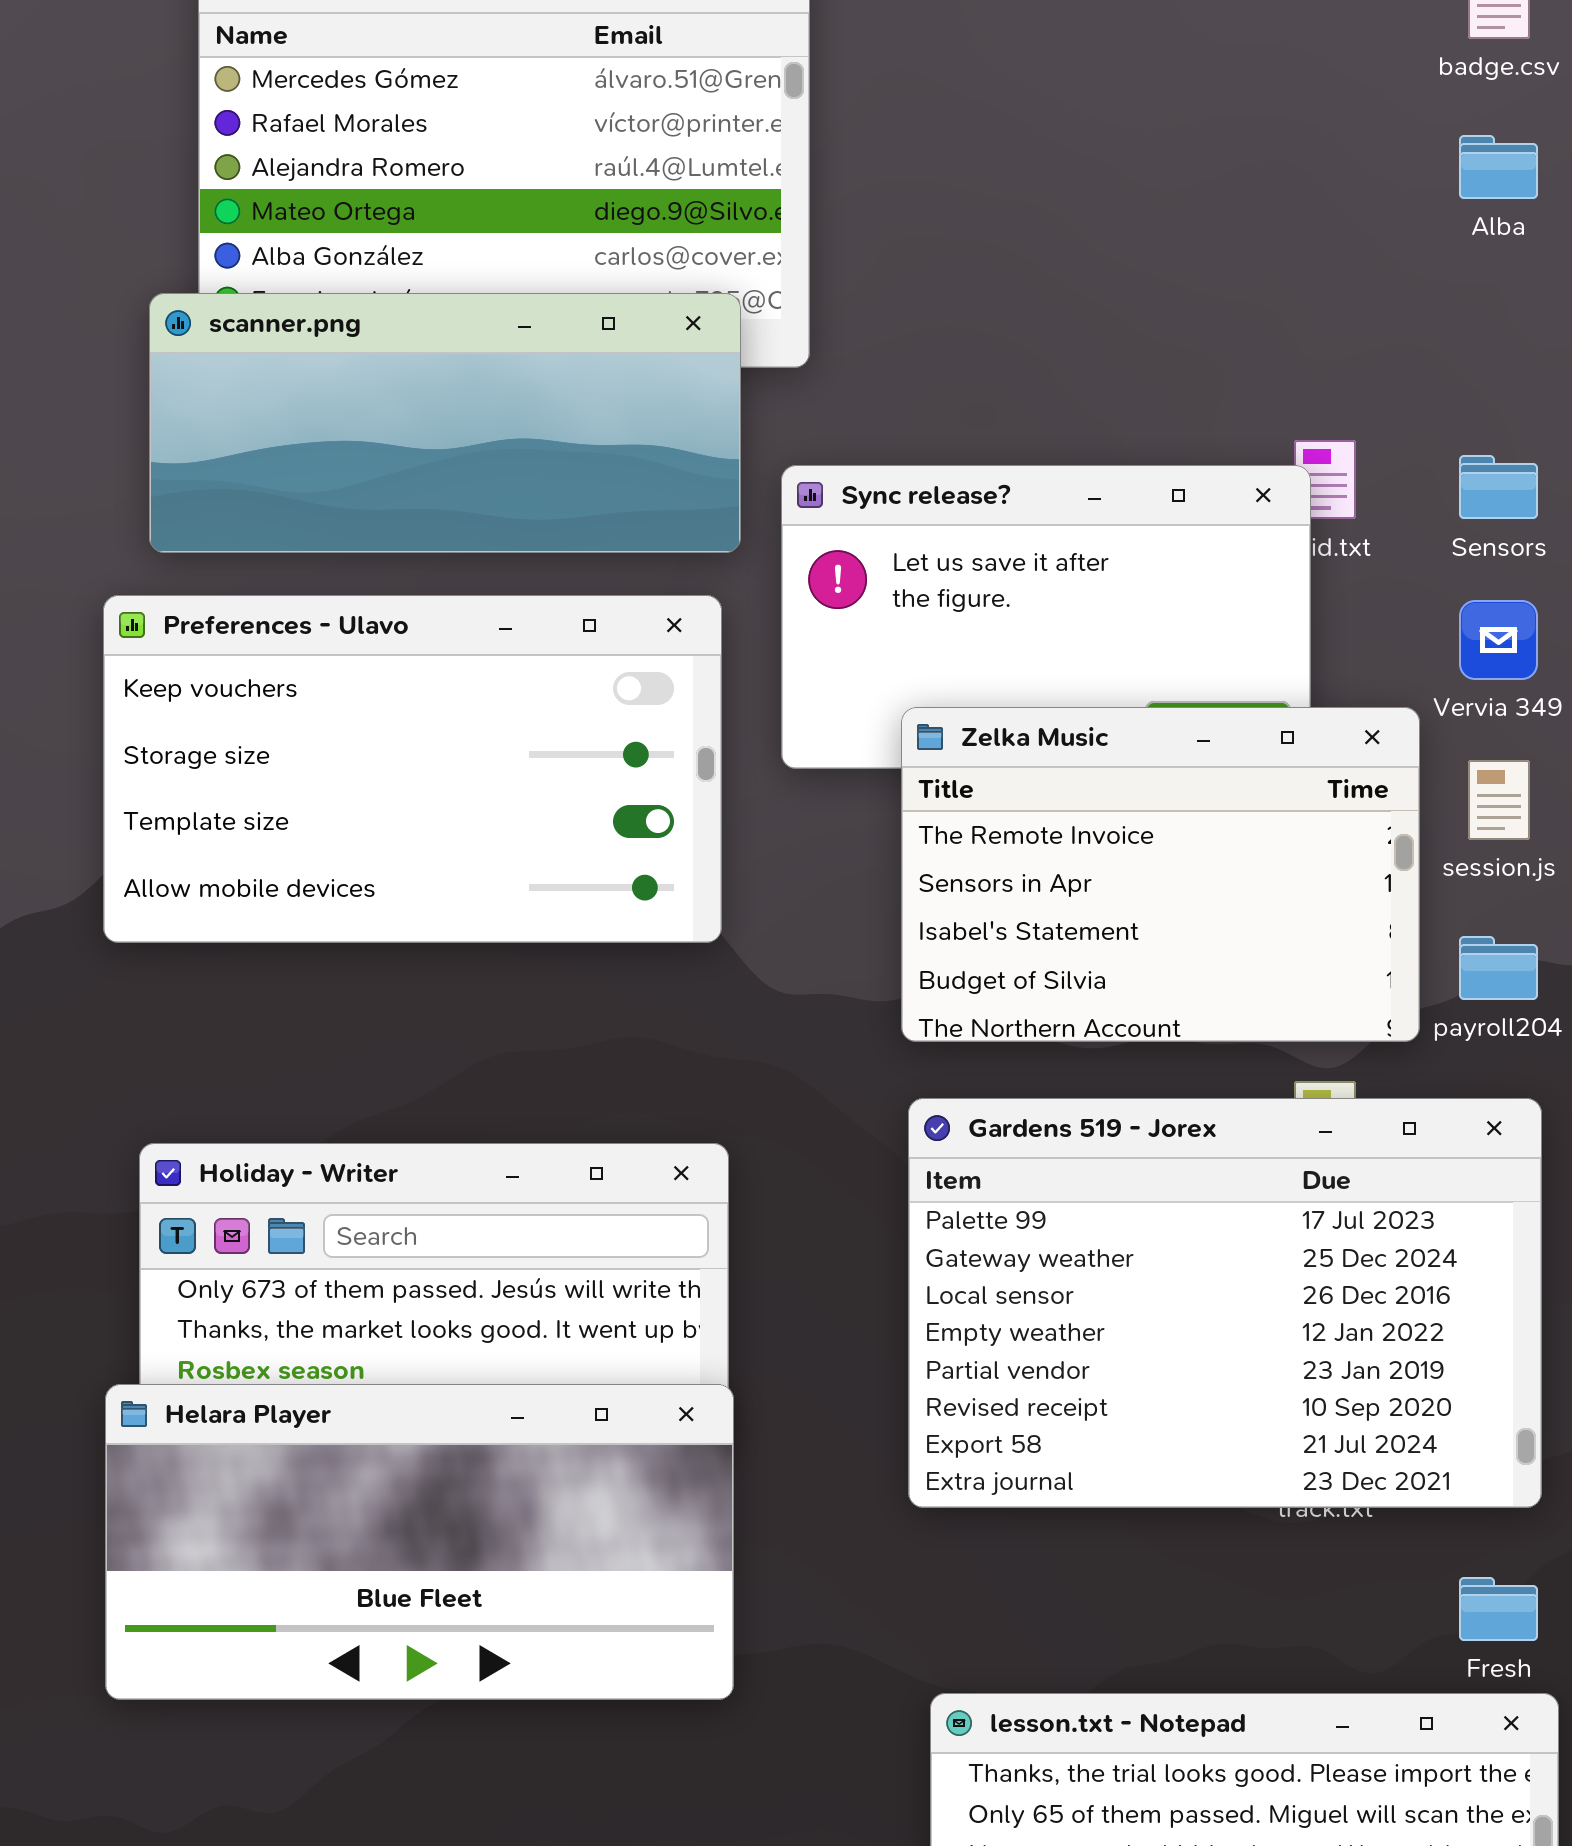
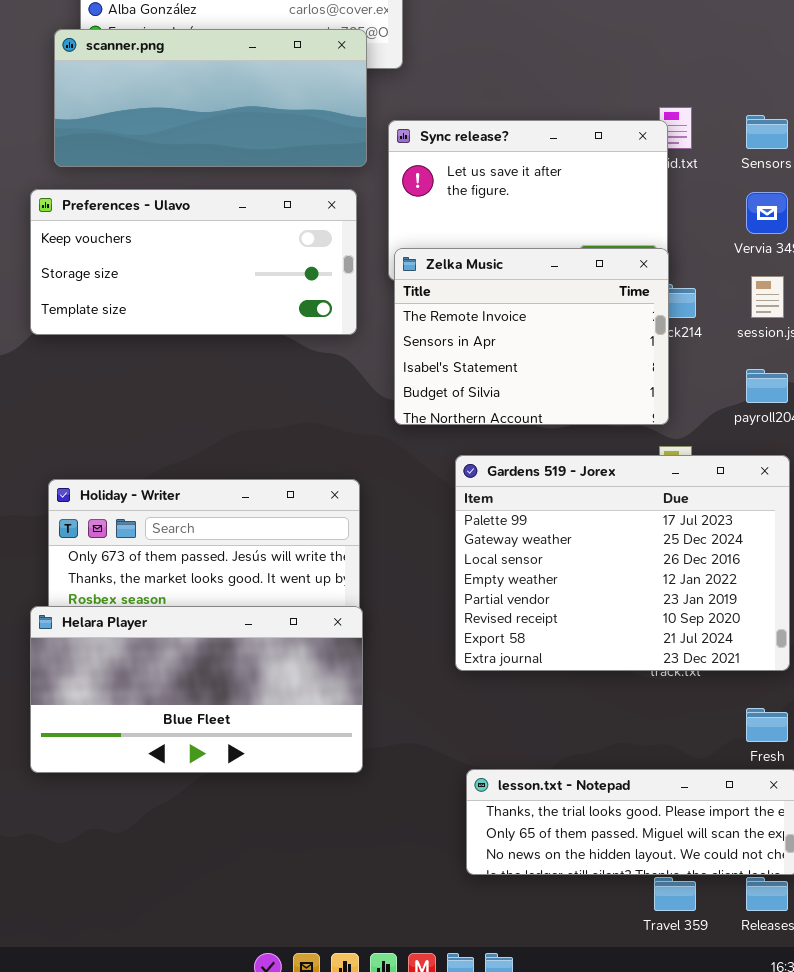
Preferences - Ulavo: [103,595,722,943] -> [30,189,357,335], resized
Zelka Music: [901,707,1420,1042] -> [394,248,669,425], moved

